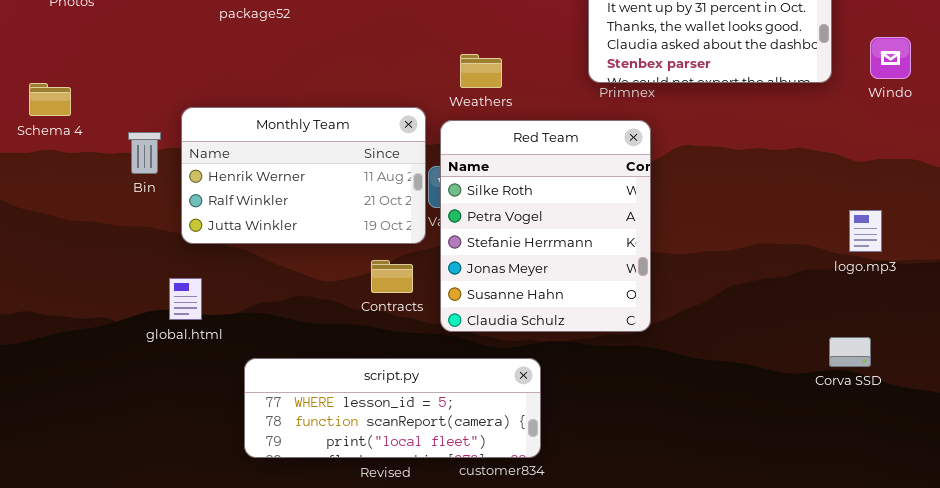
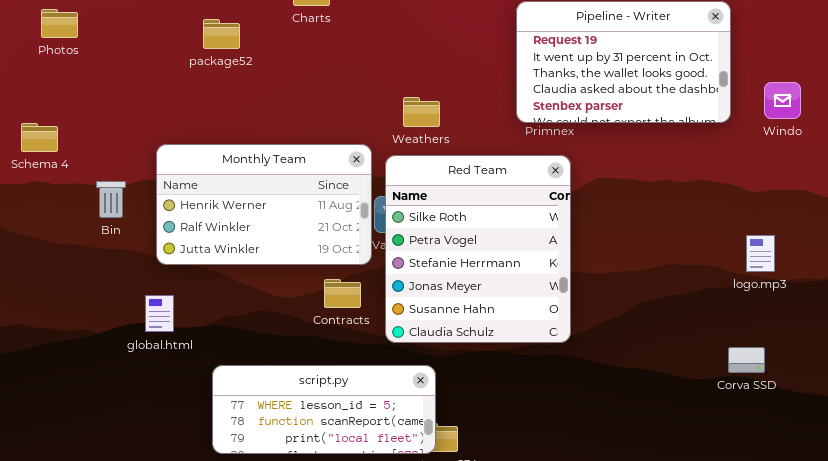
Bin: [128,132,161,174] -> [96,181,126,218], moved
script.py: [244,358,541,458] -> [212,365,436,454], resized

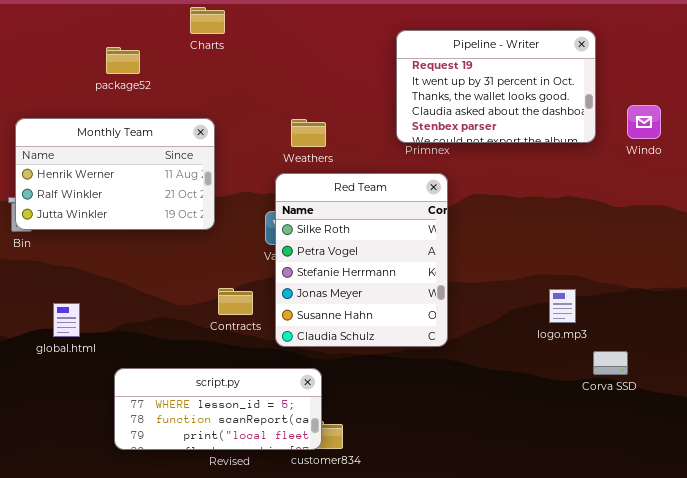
Monthly Team: [156,144,372,265] -> [15,118,215,230], moved
logo.mp3: [746,235,775,272] -> [549,289,576,323], moved

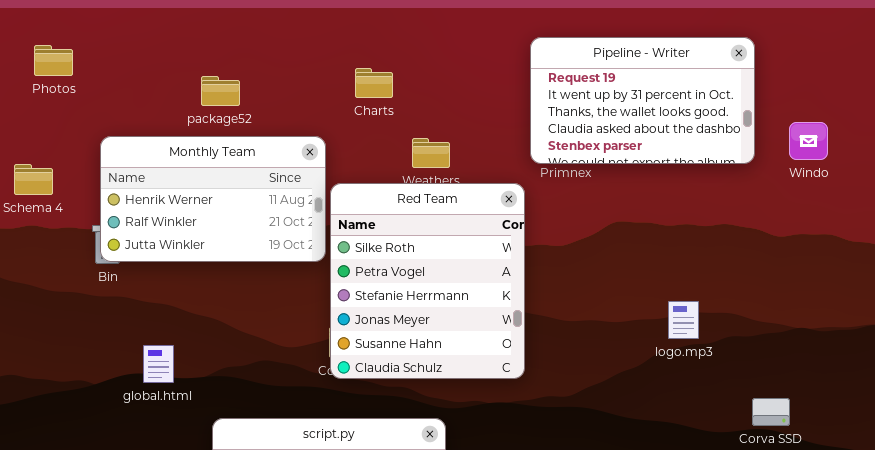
Charts: [190,7,225,34] -> [355,68,393,98], moved
package52: [106,47,140,74] -> [201,76,240,106], moved
Red Team: [275,173,448,347] -> [330,183,525,379], moved
logo.mp3: [549,289,576,323] -> [668,301,699,339], moved

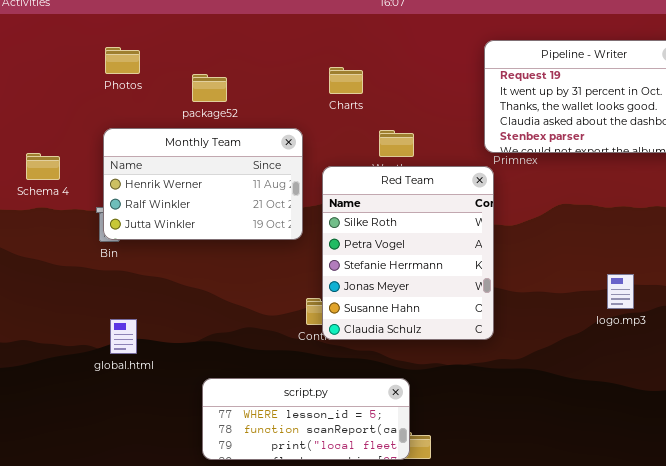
Photos: [34,45,73,76] -> [105,47,140,74], moved
Red Team: [330,183,525,379] -> [322,166,494,340], moved
global.html: [143,345,174,383] -> [110,319,137,354], moved

